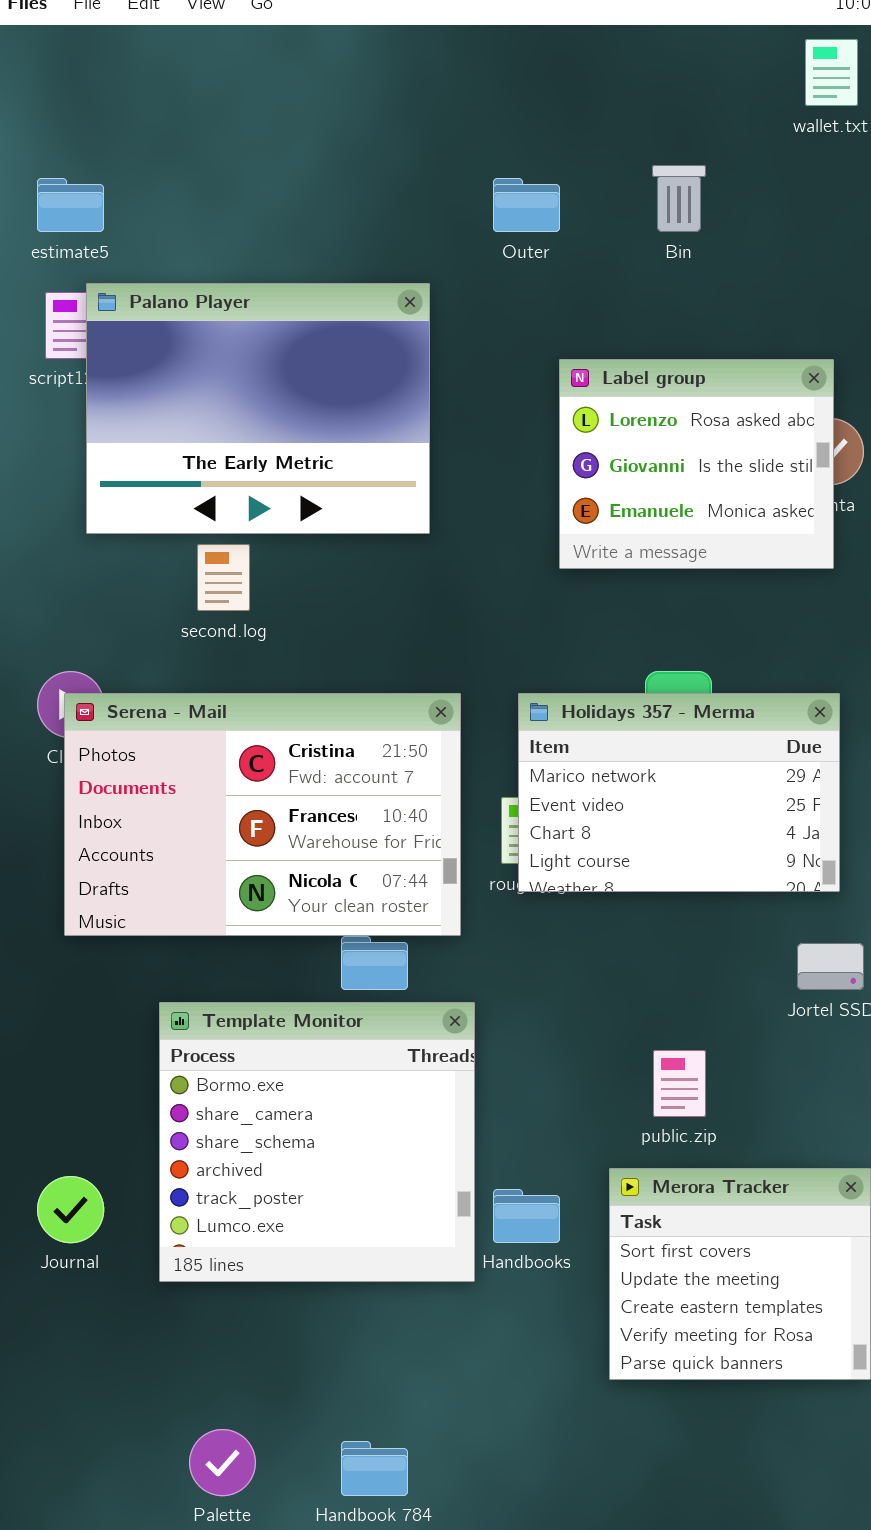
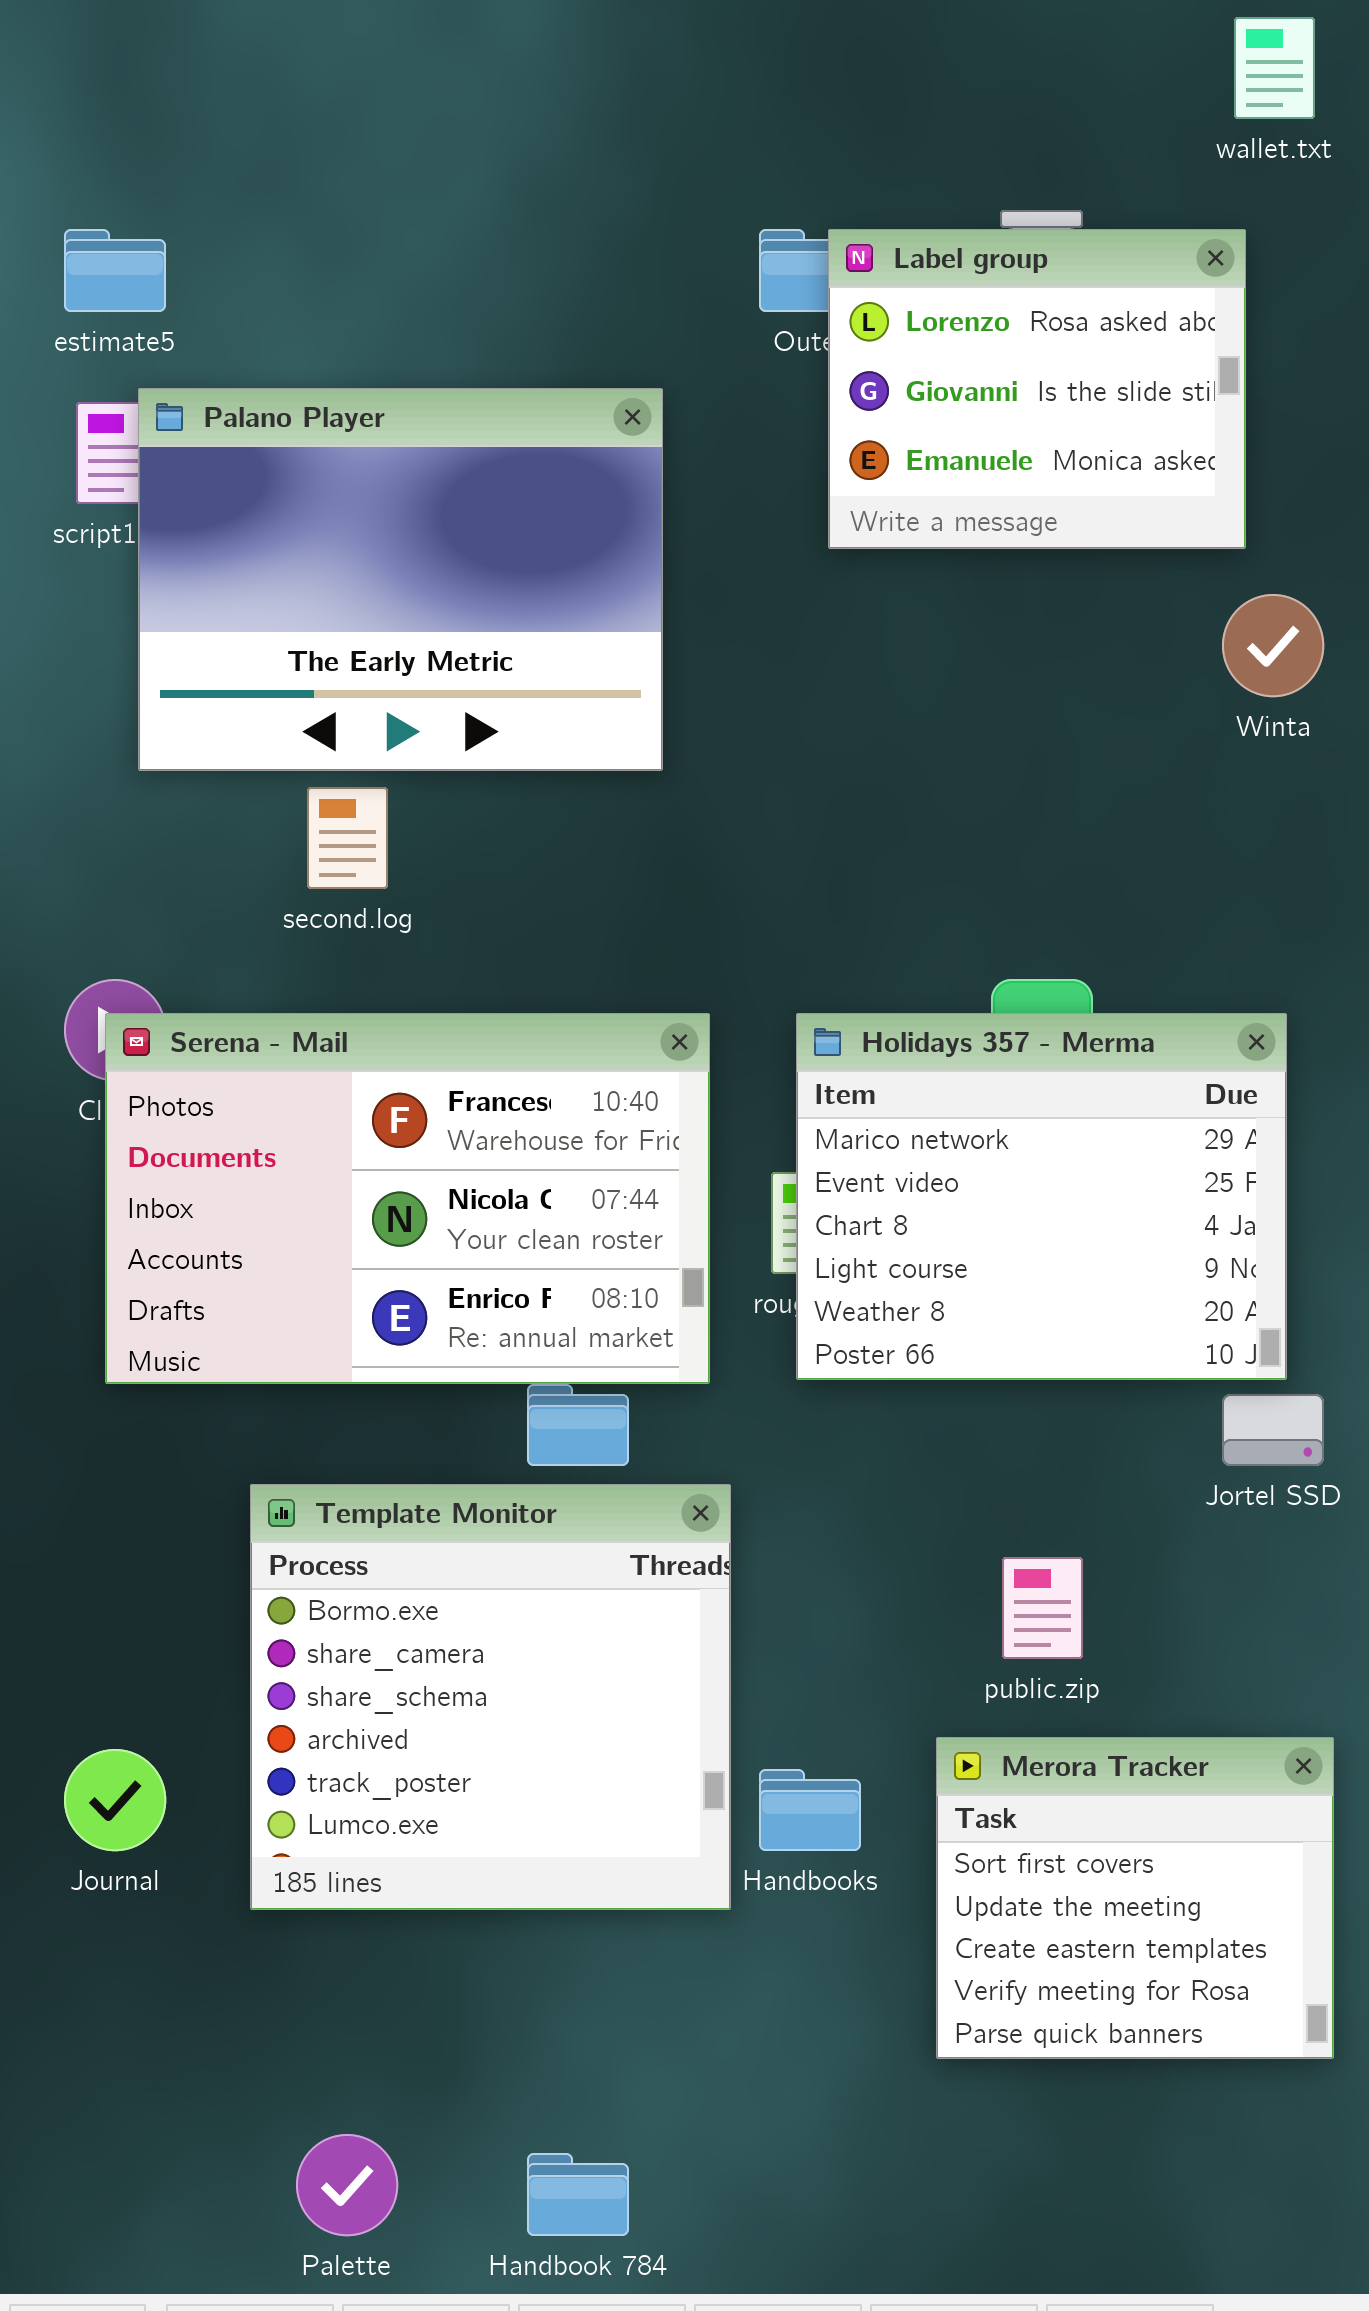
Label group: [559,359,834,569] -> [828,229,1246,549], moved
Serena - Mail: [64,693,461,936] -> [105,1013,710,1384], scrolled down 1 row
Holidays 357 - Merma: [518,693,840,892] -> [796,1013,1287,1380], resized

